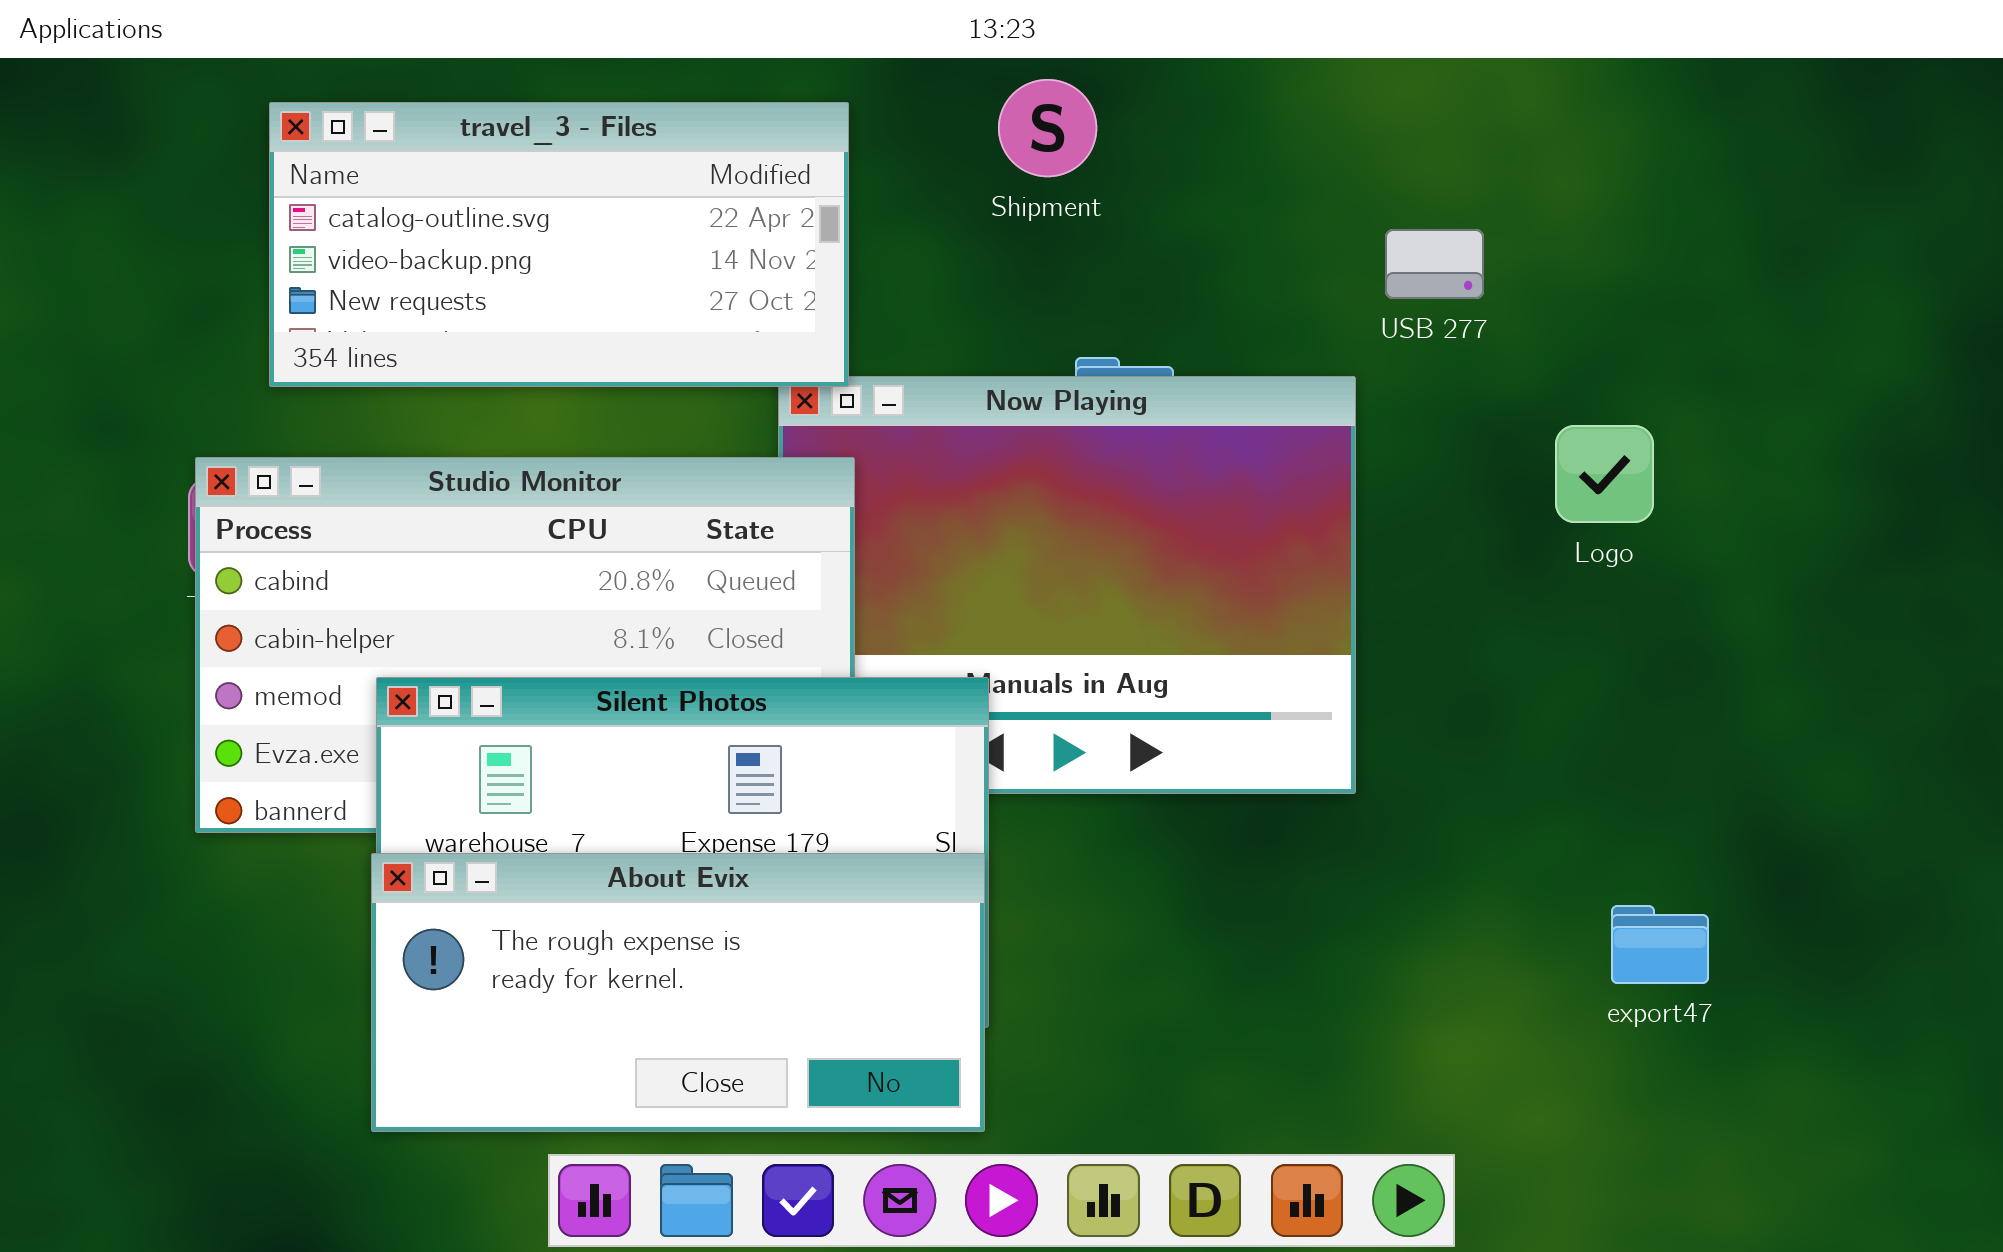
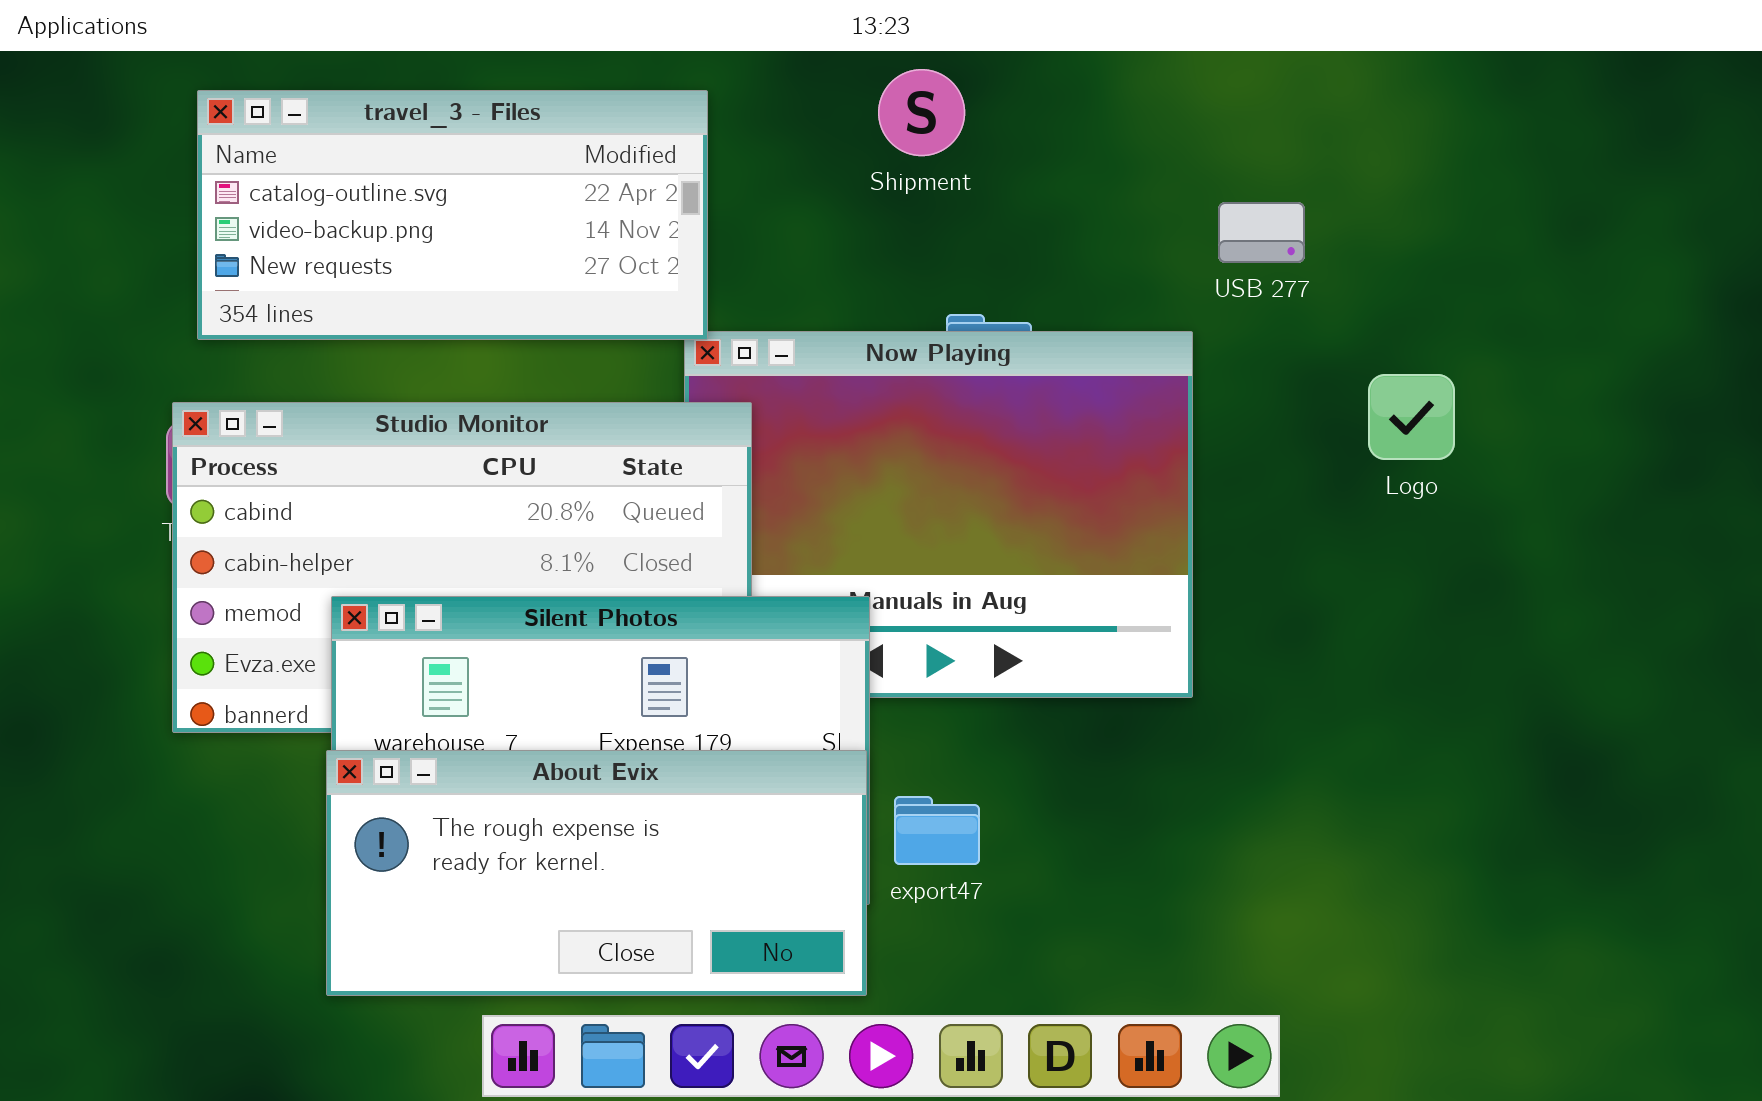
travel_3 - Files: [269,102,849,387] -> [197,90,708,340], moved
export47: [1611,905,1709,984] -> [894,796,980,865], moved

